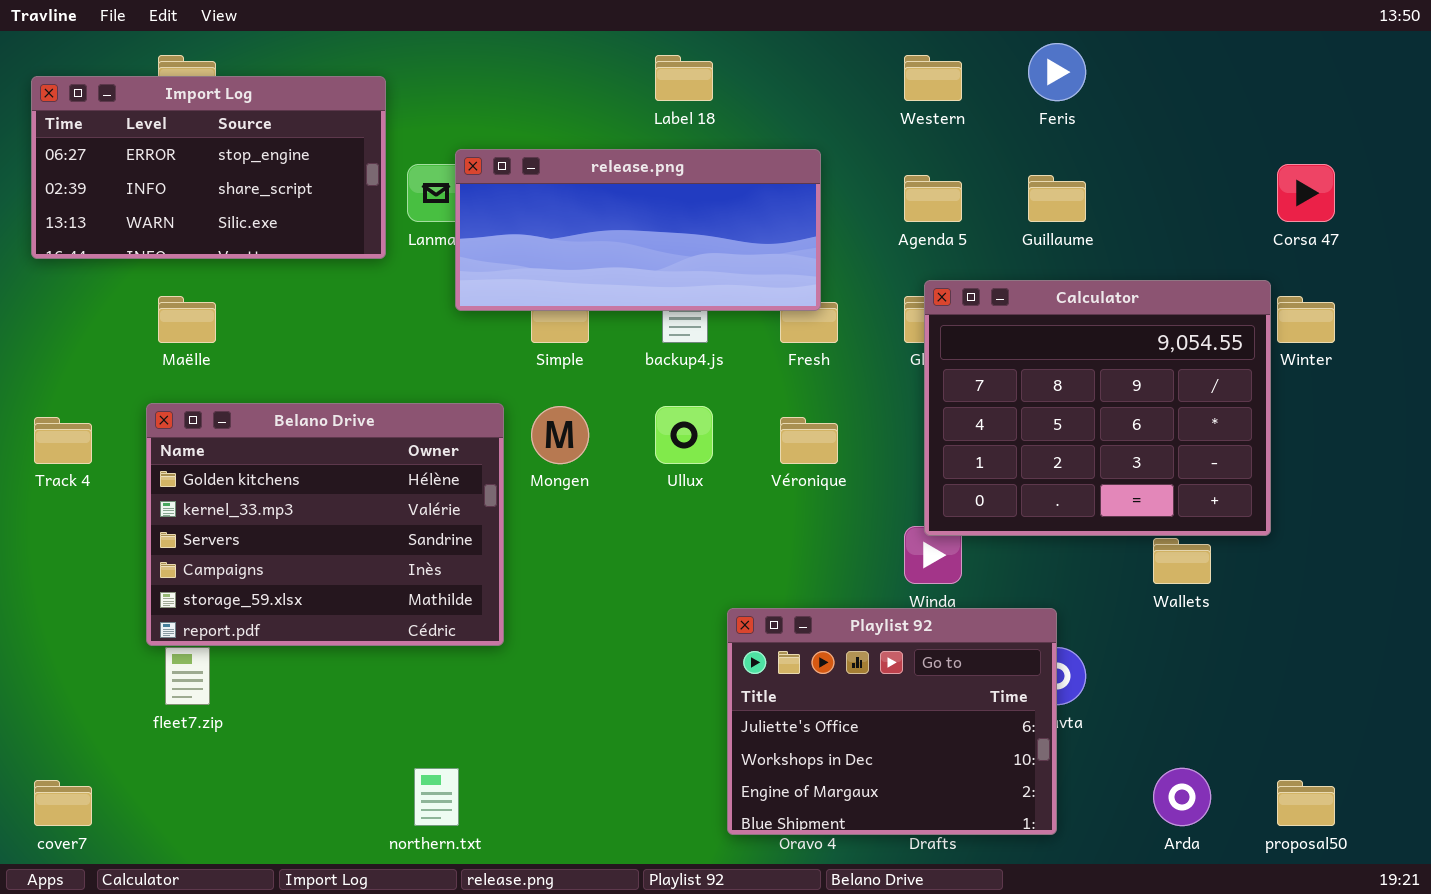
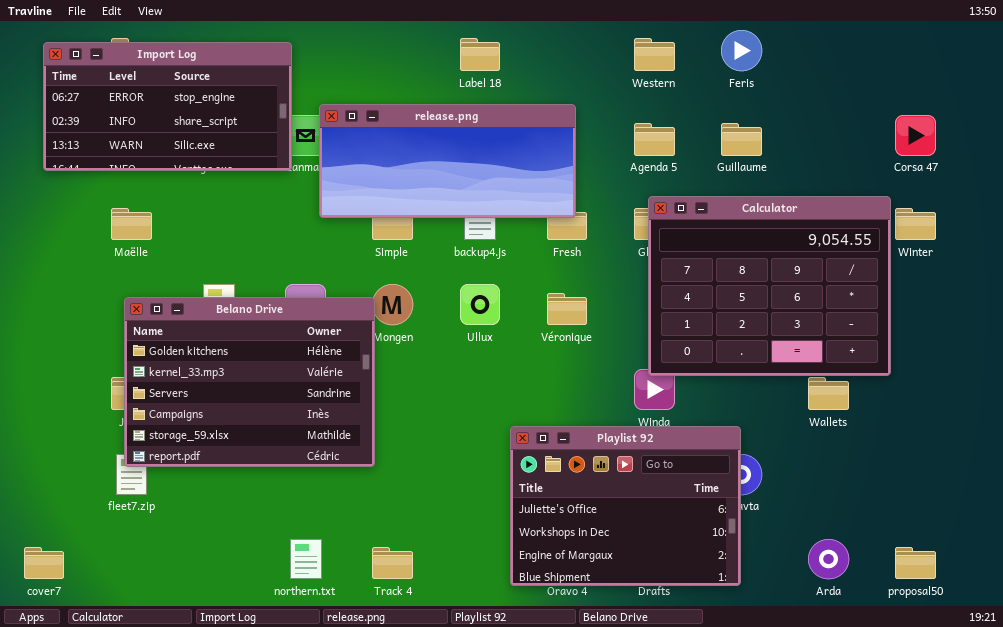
Import Log: [31,76,386,259] -> [43,42,292,171], moved
Belano Drive: [146,403,504,646] -> [124,297,375,467], moved
Track 4: [34,417,92,464] -> [372,547,413,579], moved

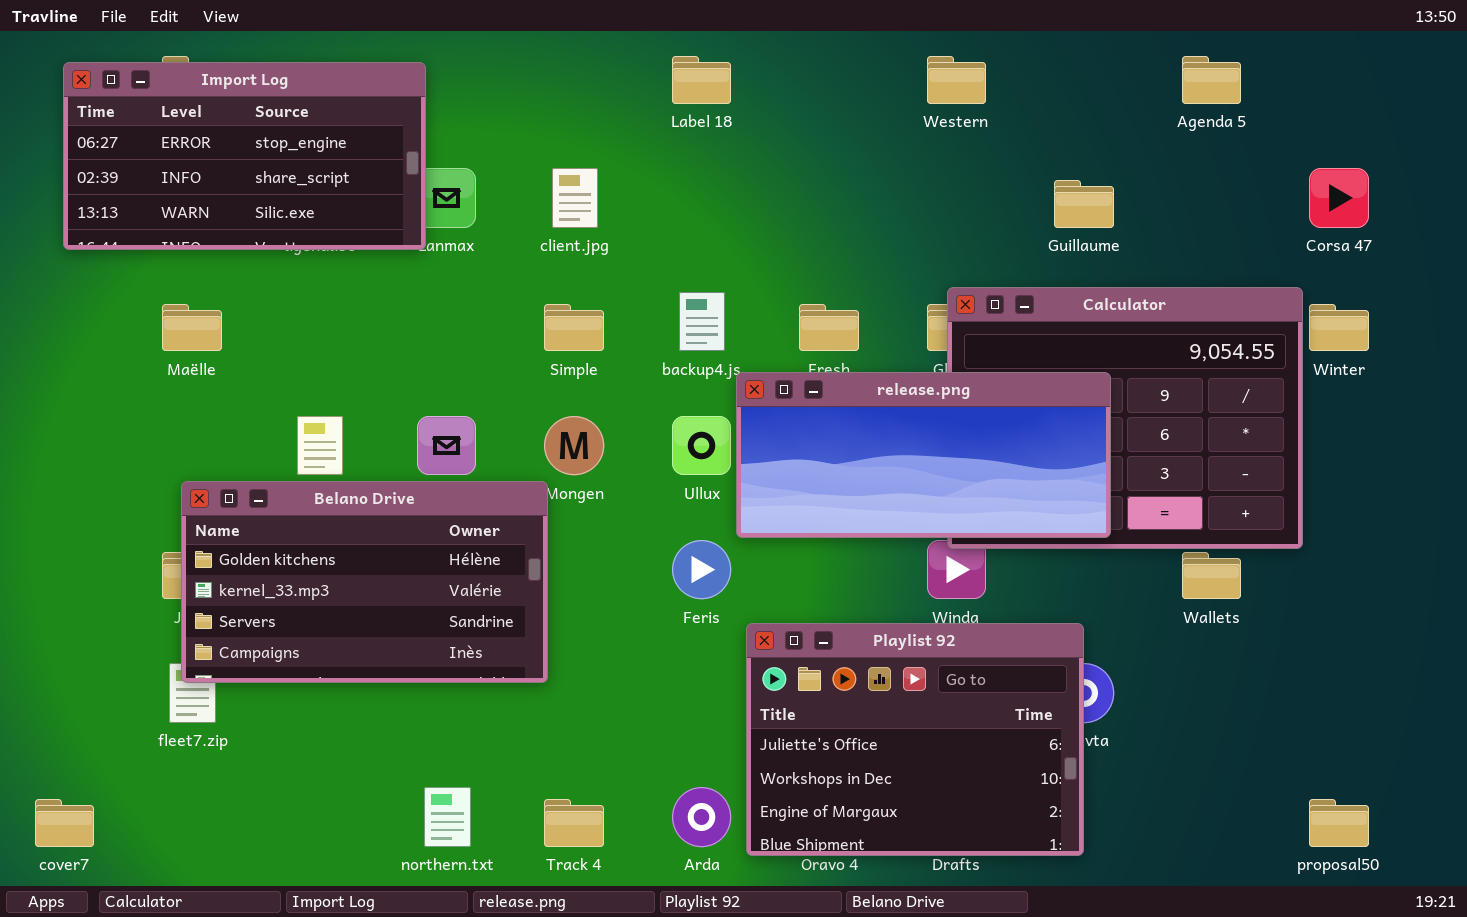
Feris: [721,30,762,71] -> [672,540,731,599], moved
release.png: [319,104,576,218] -> [736,372,1111,538], moved
Agenda 5: [634,123,675,156] -> [1182,56,1241,104], moved
Belano Drive: [124,297,375,467] -> [181,481,548,683], resized
Arda: [808,539,849,579] -> [672,787,731,847], moved

